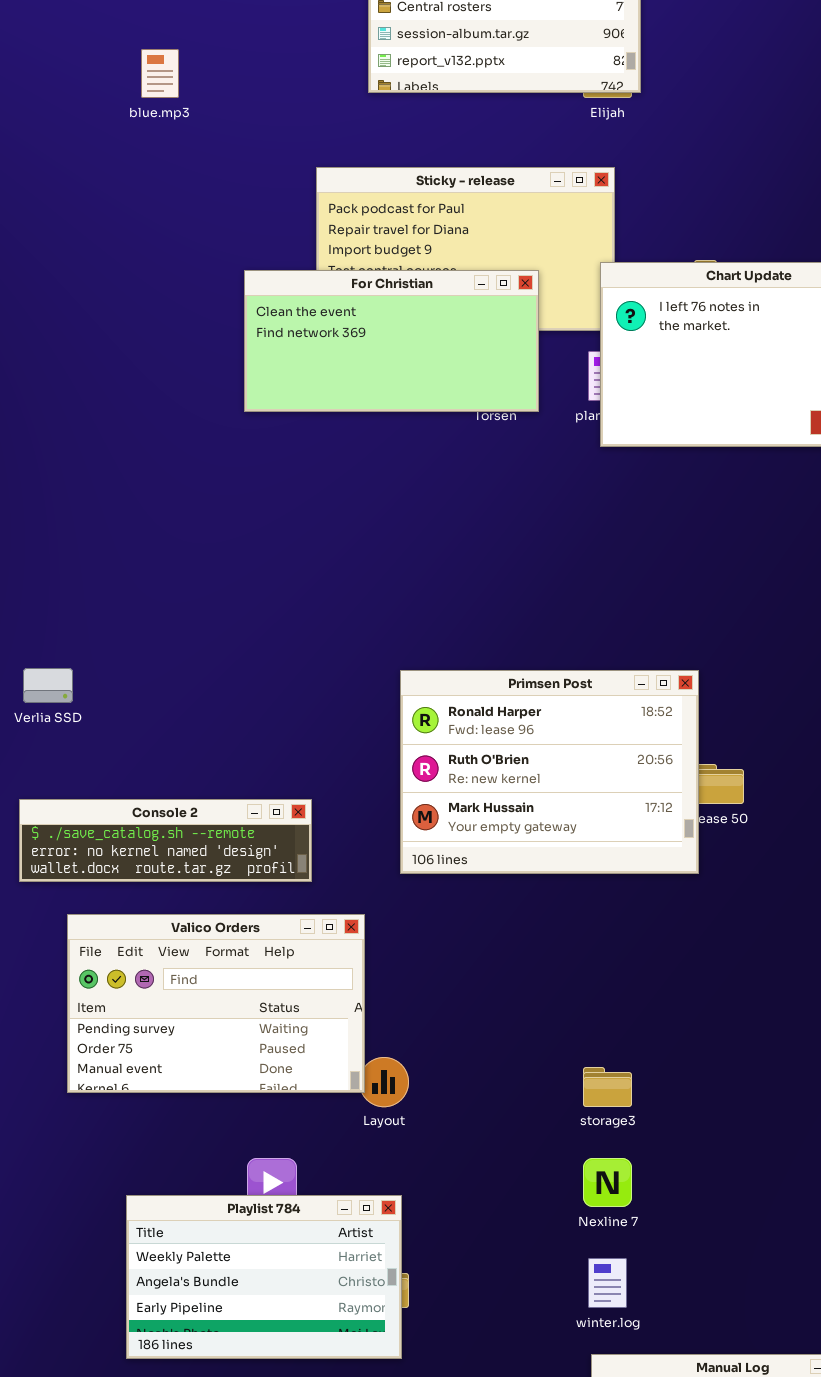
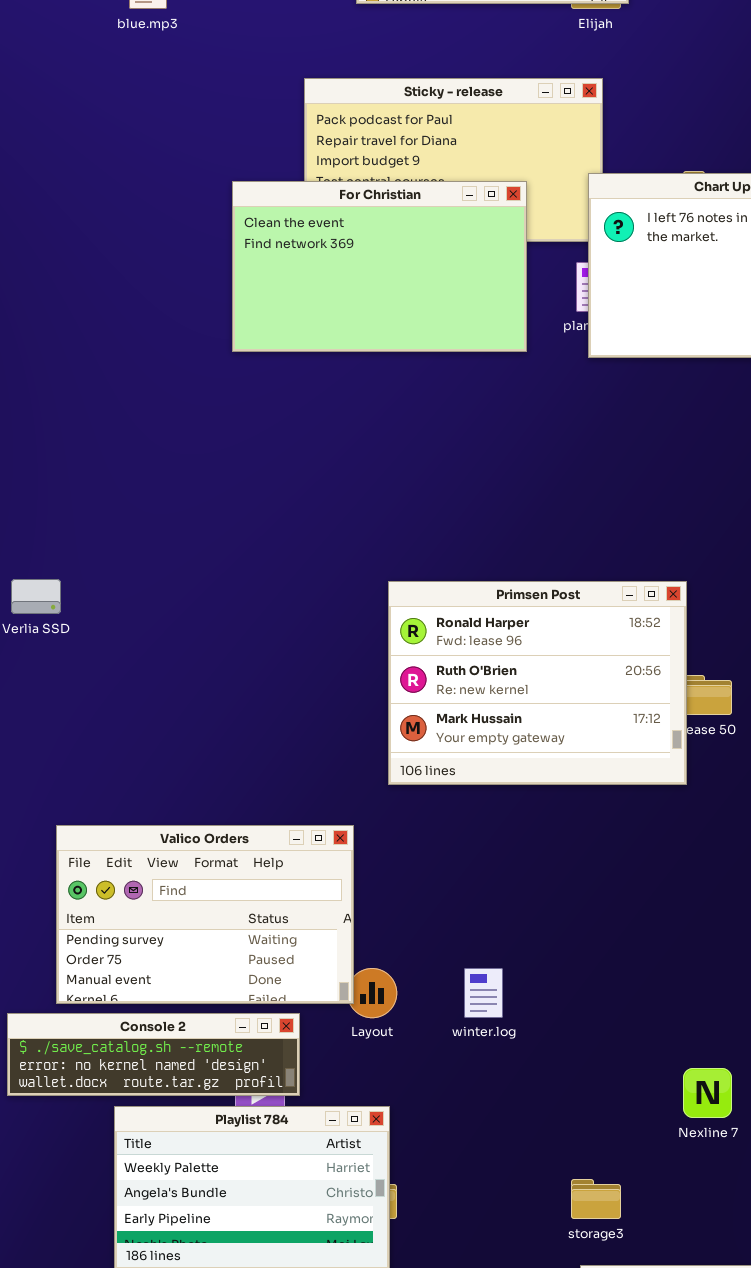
For Christian: [244,270,539,412] -> [232,181,527,352], resized
Console 2: [19,799,312,882] -> [7,1013,300,1096], moved
storage3: [583,1067,632,1107] -> [571,1179,621,1219], moved
Nexline 7: [583,1158,632,1207] -> [683,1068,732,1118], moved
winter.log: [588,1258,627,1308] -> [464,968,503,1018], moved

